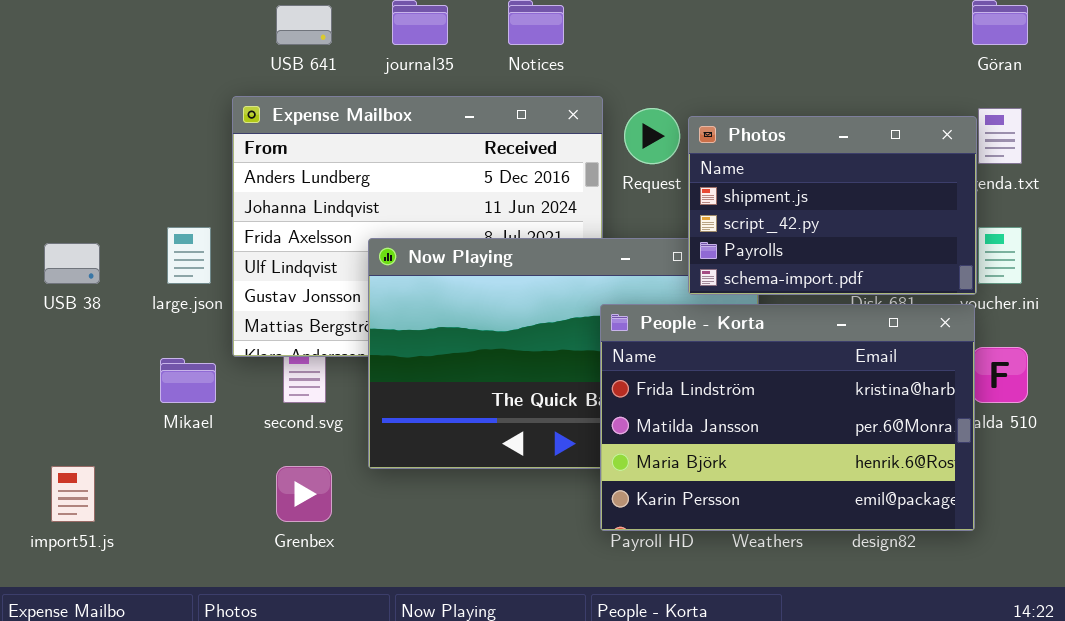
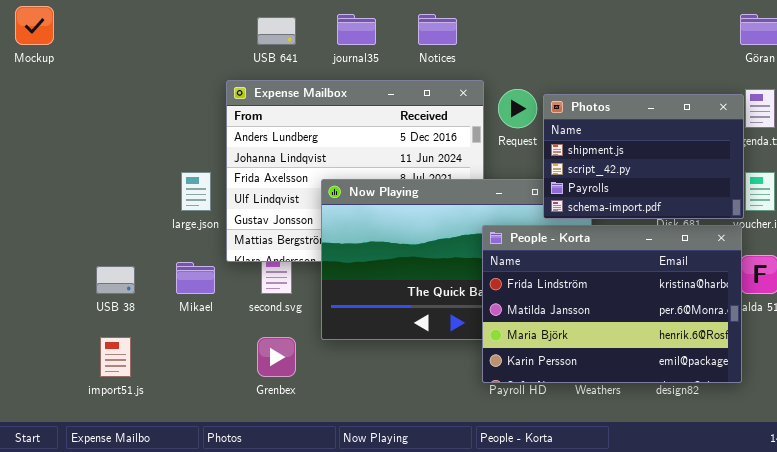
USB 38: [44,243,100,284] -> [96,266,135,294], moved

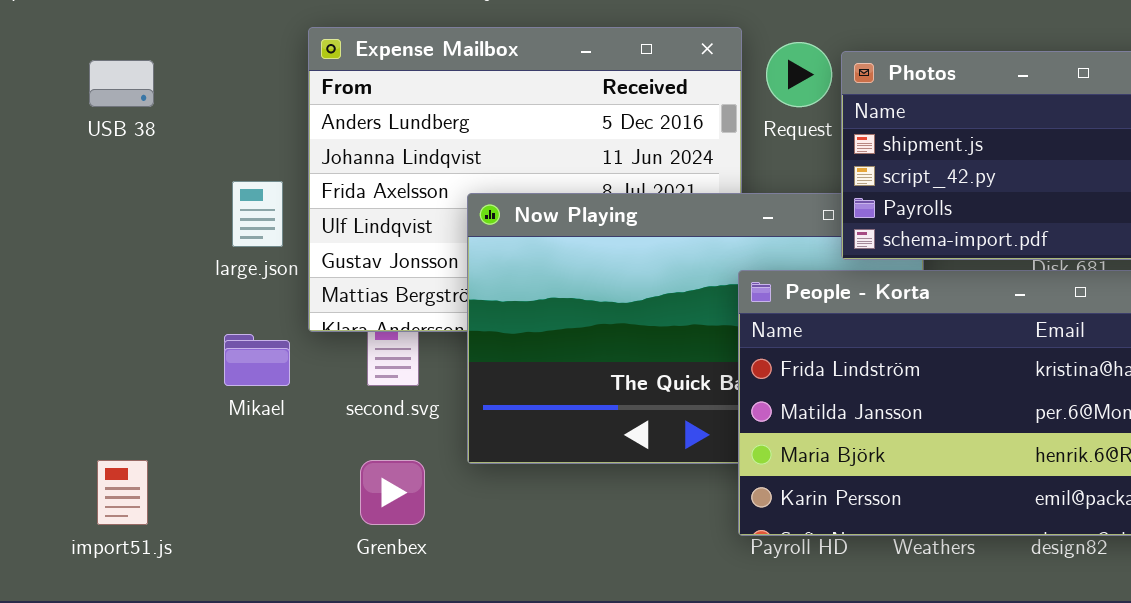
USB 38: [96,266,135,294] -> [89,60,154,107], moved

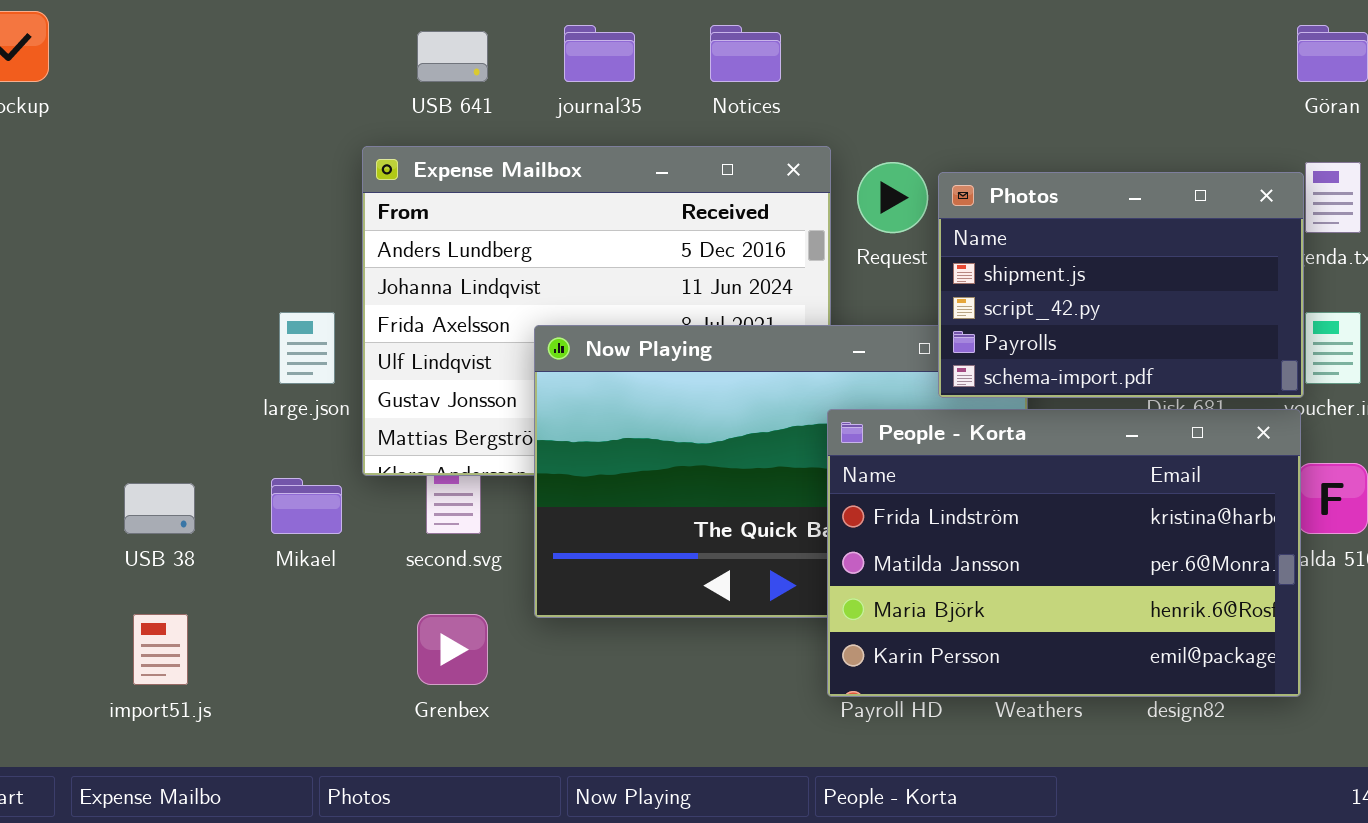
USB 38: [89,60,154,107] -> [124,483,195,534], moved

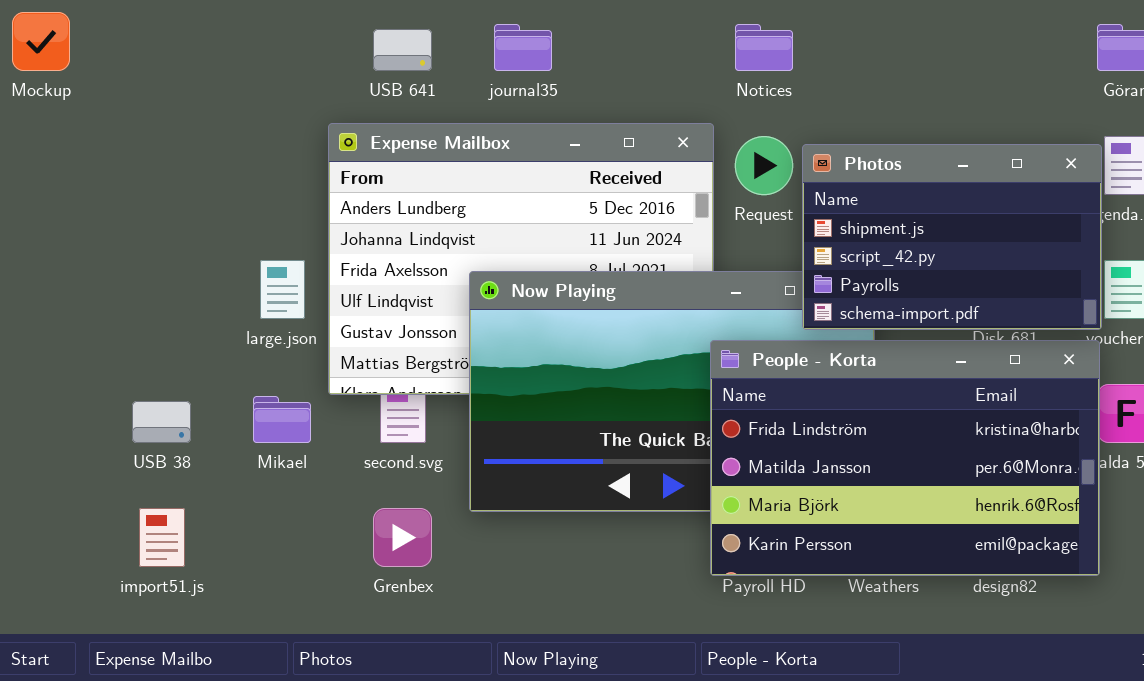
Notices: [710,25,781,82] -> [735,24,793,71], moved

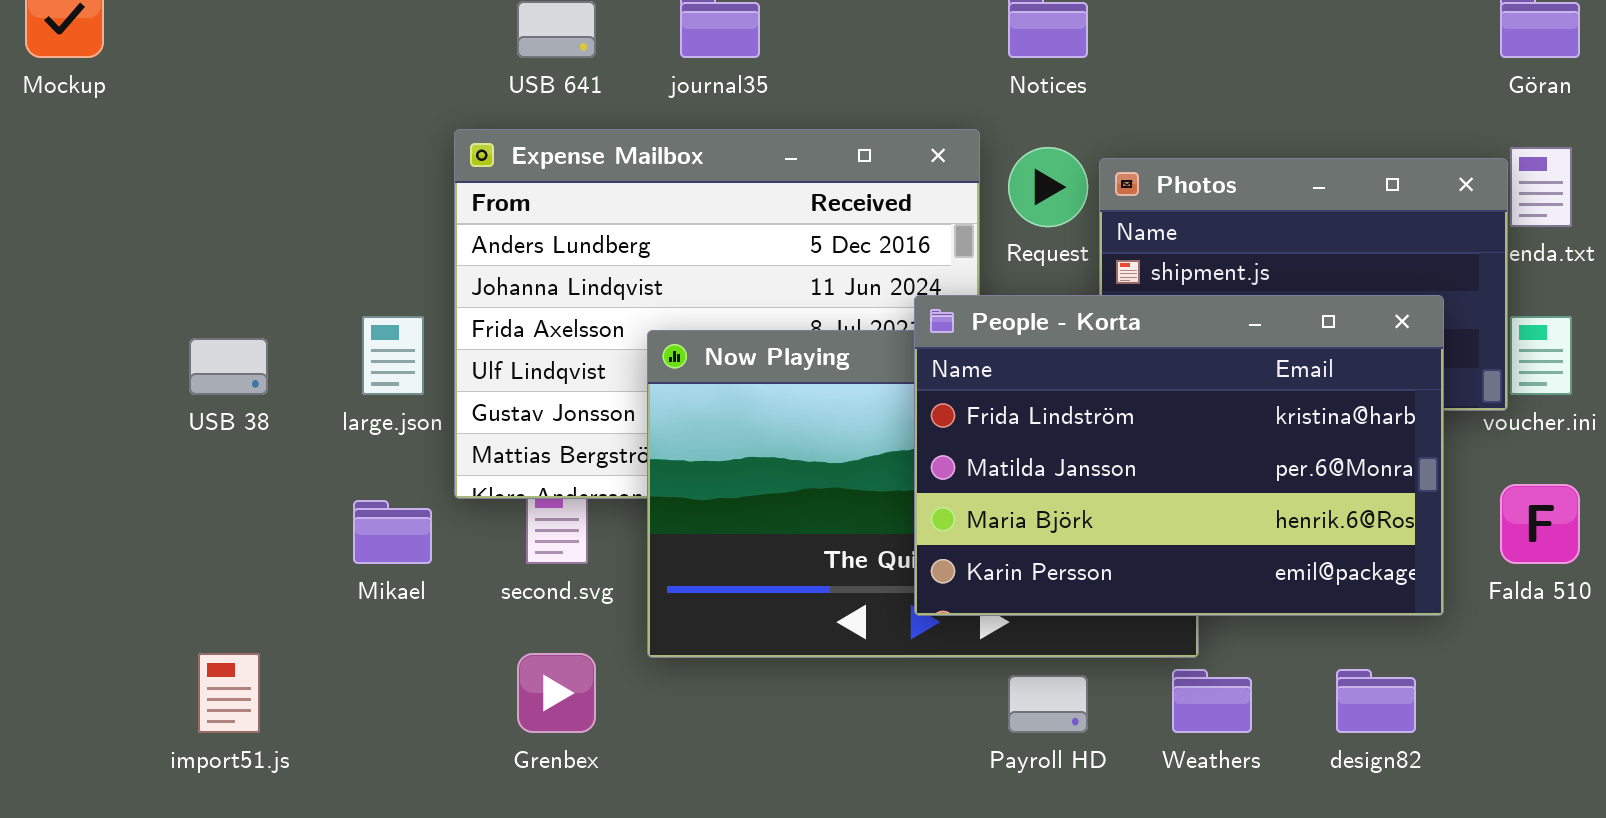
People - Korta: [710,340,1100,576] -> [914,295,1444,616], moved
USB 38: [132,401,191,443] -> [189,338,268,395], moved

